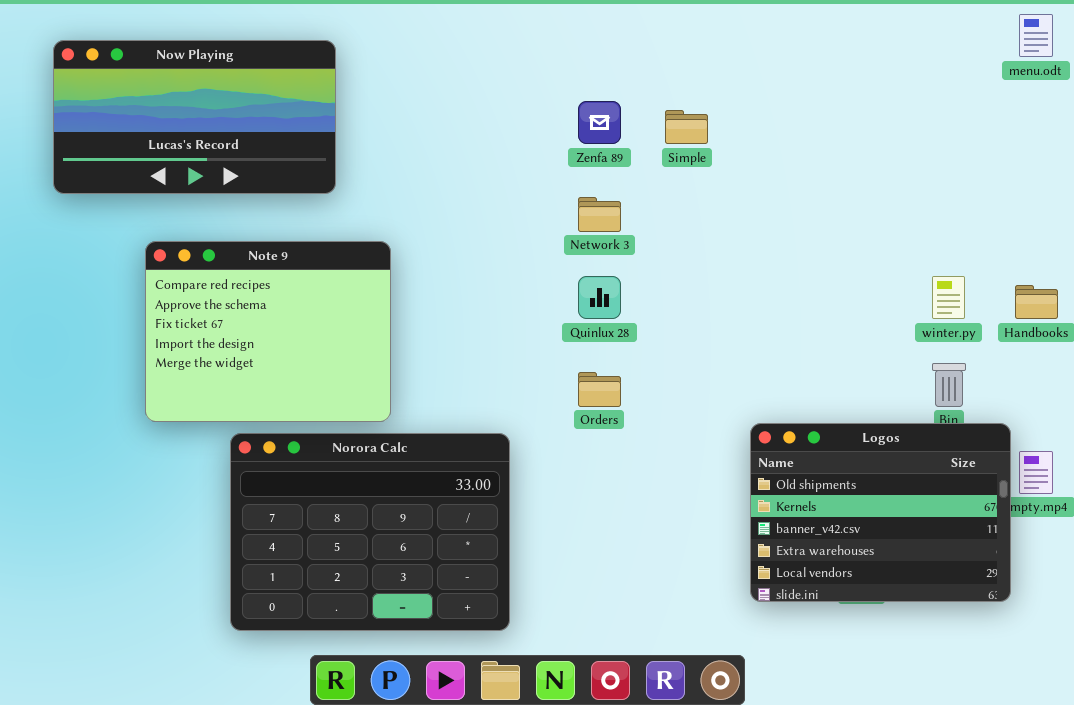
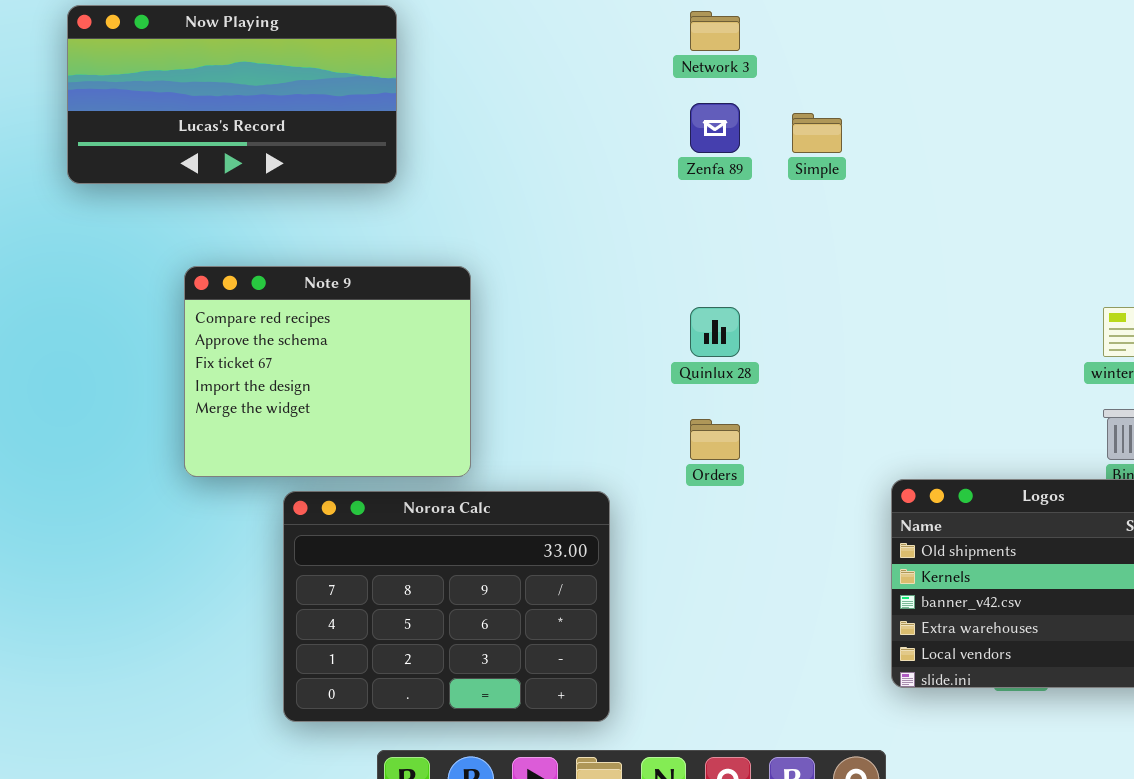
Now Playing: [53,40,336,194] -> [67,5,397,184], moved
Network 3: [578,197,621,232] -> [690,11,740,51], moved

